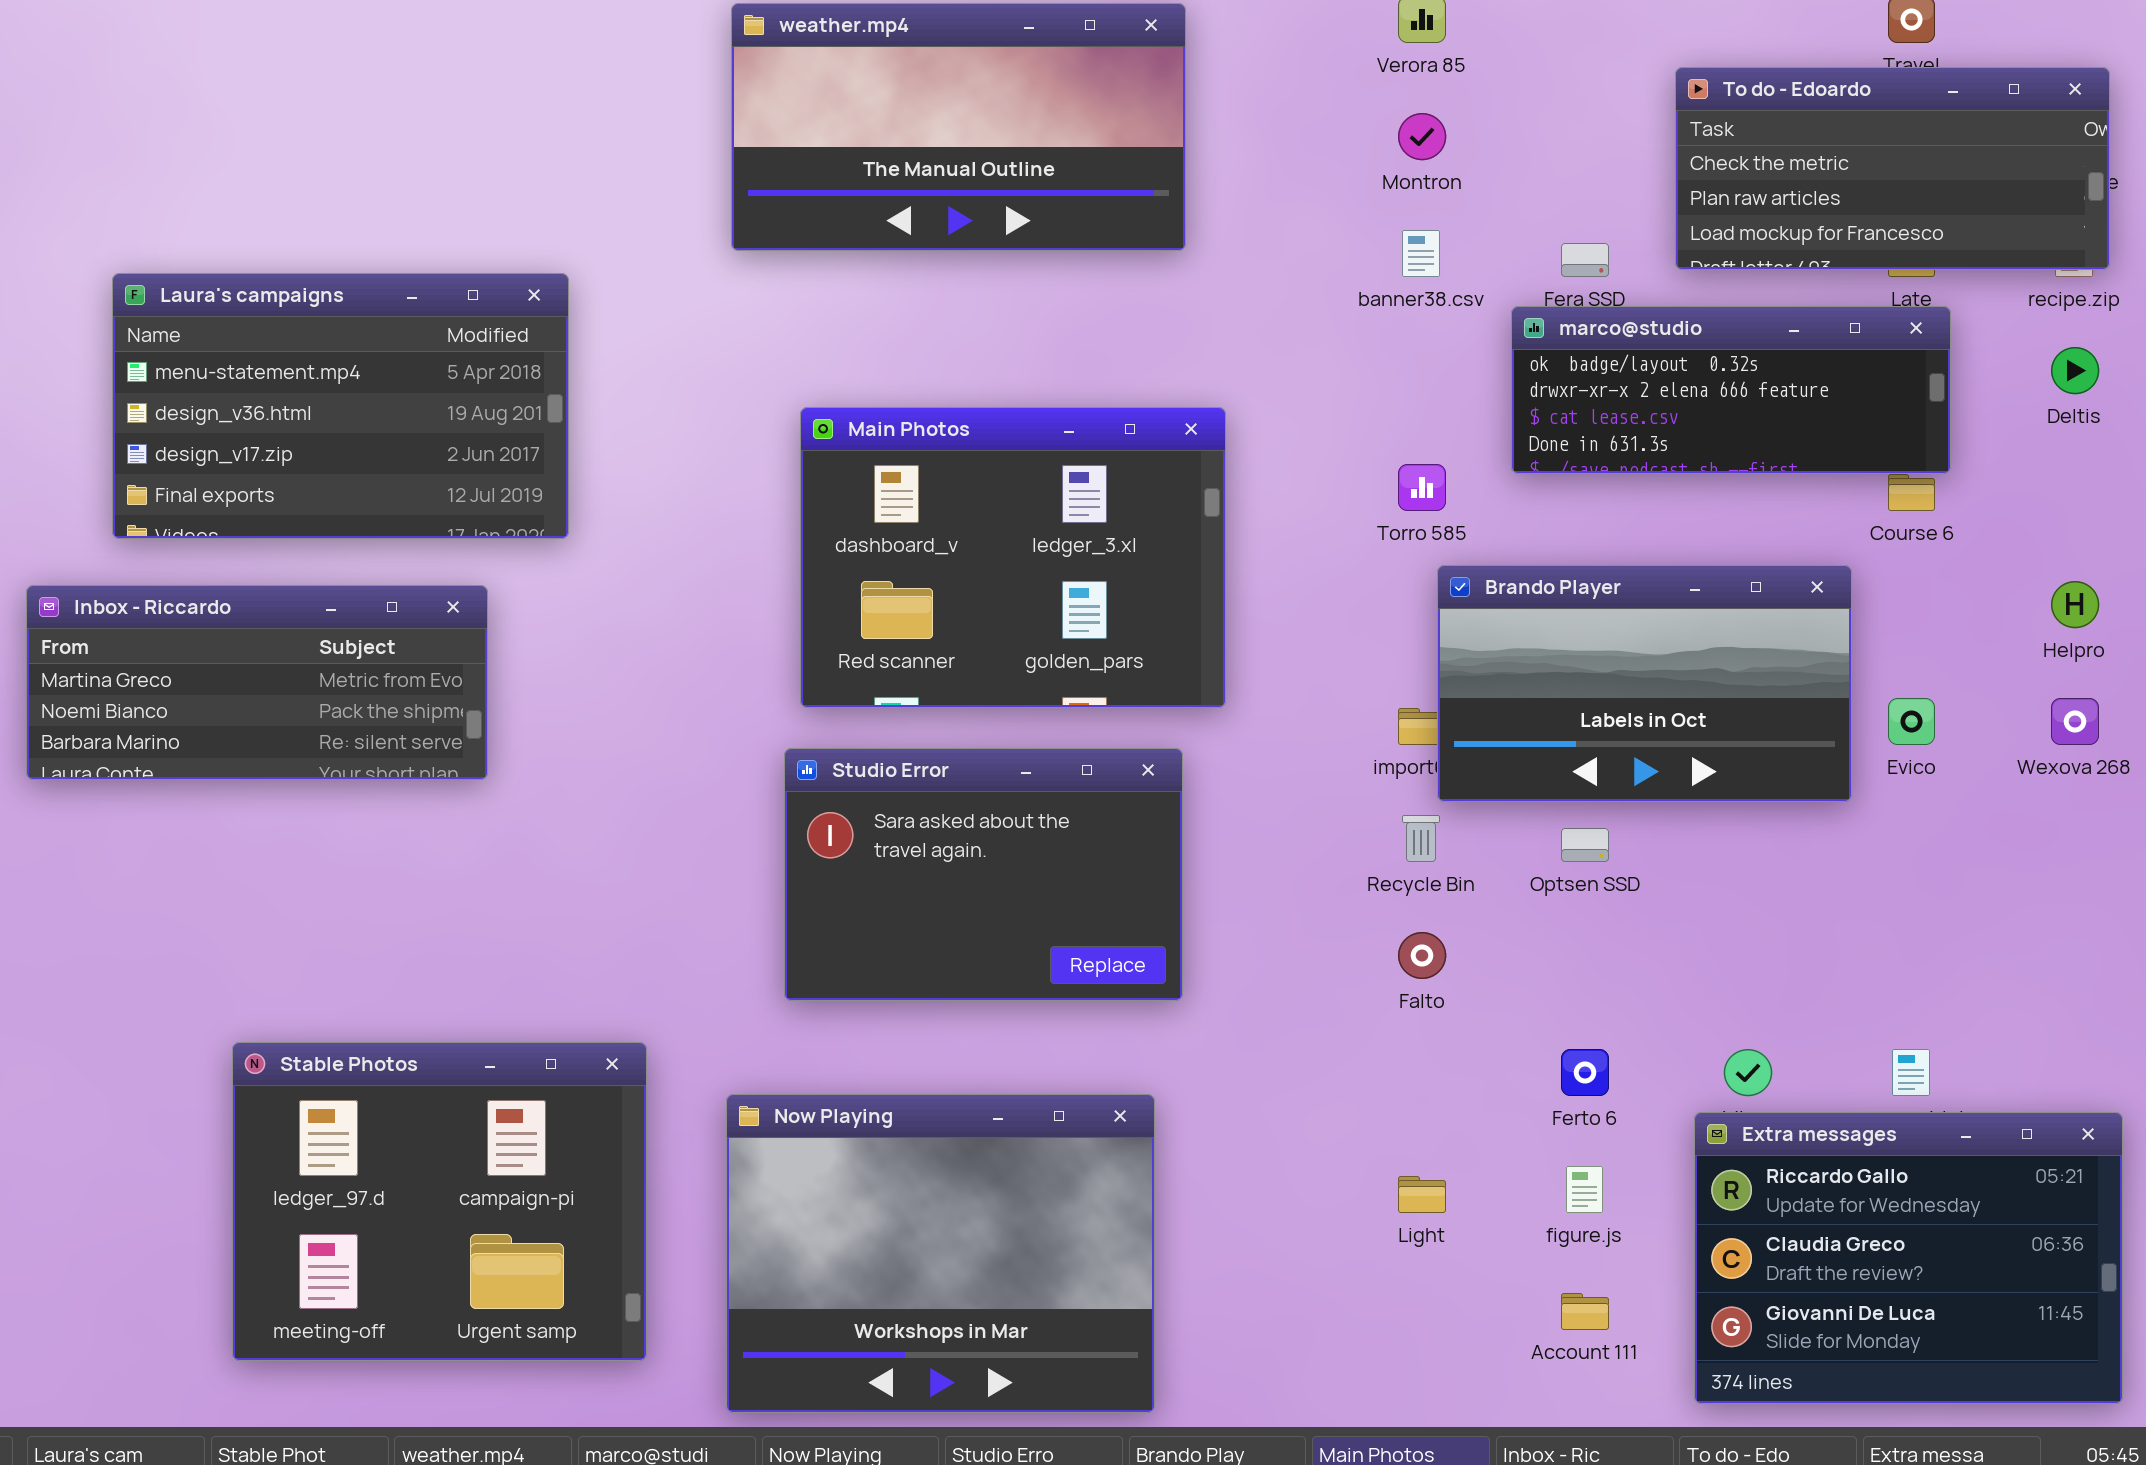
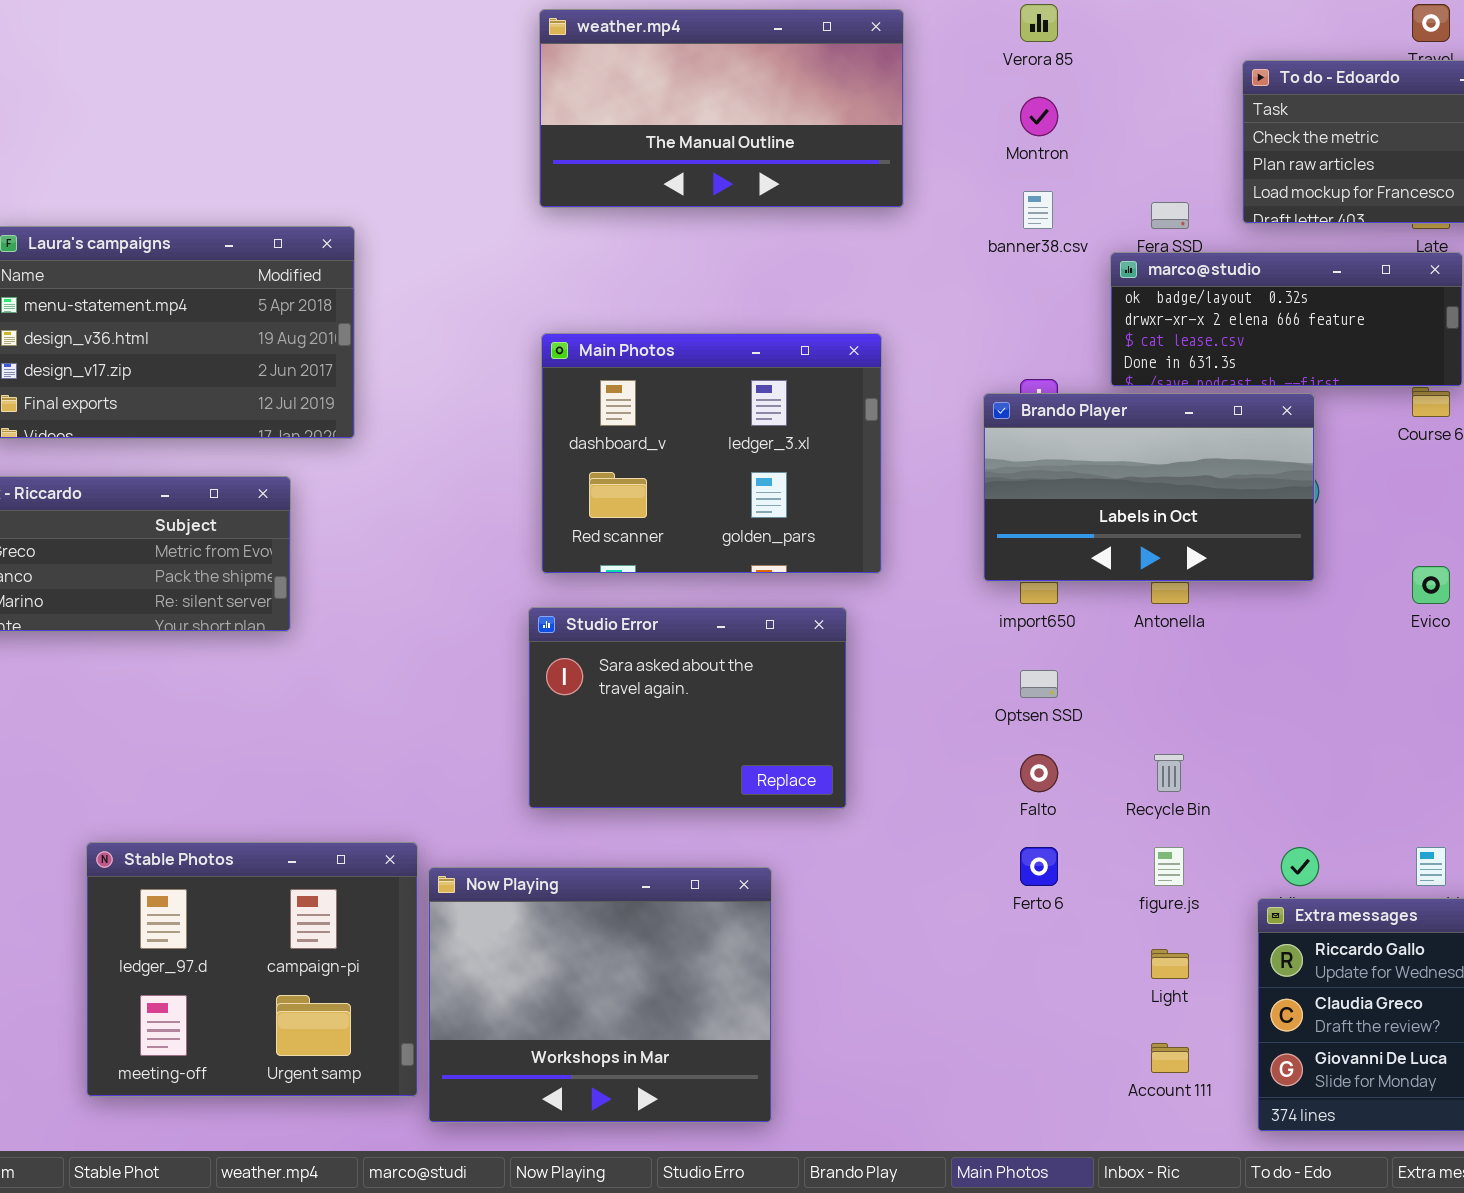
weather.mp4: [731,3,1186,251] -> [539,9,904,208], moved
Brando Player: [1437,565,1852,802] -> [983,393,1315,582], moved
Recycle Bin: [1402,815,1440,862] -> [1154,754,1184,792], moved
Optsen SSD: [1561,828,1609,862] -> [1020,670,1058,698], moved
Ferto 6: [1561,1049,1609,1096] -> [1020,847,1058,886], moved
Now Playing: [726,1094,1155,1413] -> [428,867,772,1123], moved
figure.js: [1566,1166,1603,1213] -> [1154,847,1184,886], moved
Light: [1398,1176,1446,1213] -> [1151,949,1189,979], moved

